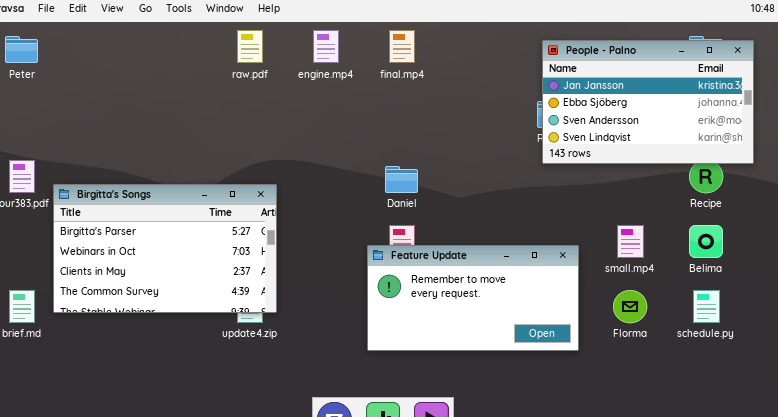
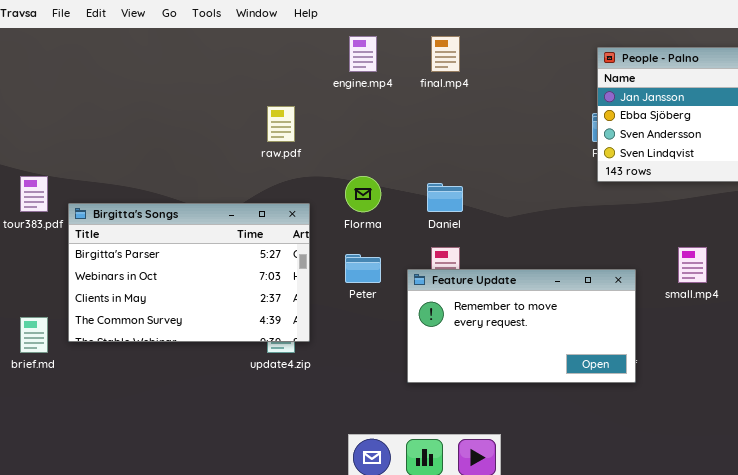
raw.pdf: [237,30,263,63] -> [267,106,295,142], moved
Peter: [5,36,38,63] -> [345,254,381,283], moved
Florma: [613,290,647,323] -> [345,176,381,212], moved

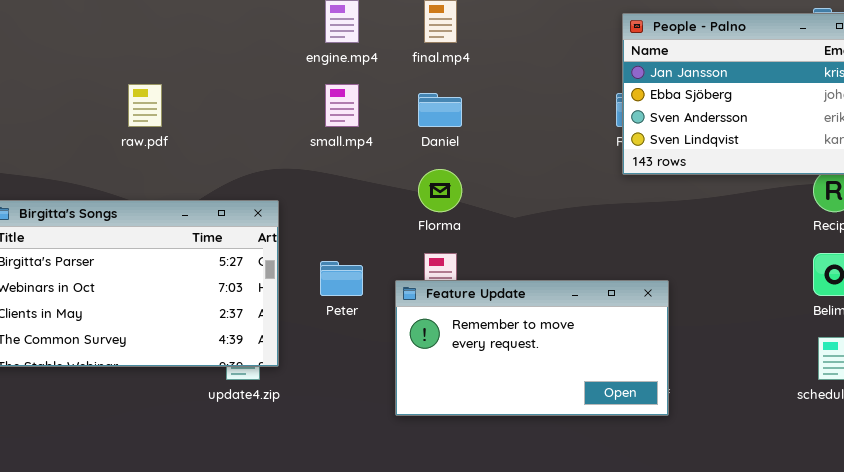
raw.pdf: [267,106,295,142] -> [128,84,162,127], moved
Florma: [345,176,381,212] -> [418,169,462,212], moved
Daniel: [427,183,463,212] -> [418,93,462,127], moved
small.mp4: [678,247,707,283] -> [325,84,359,127], moved

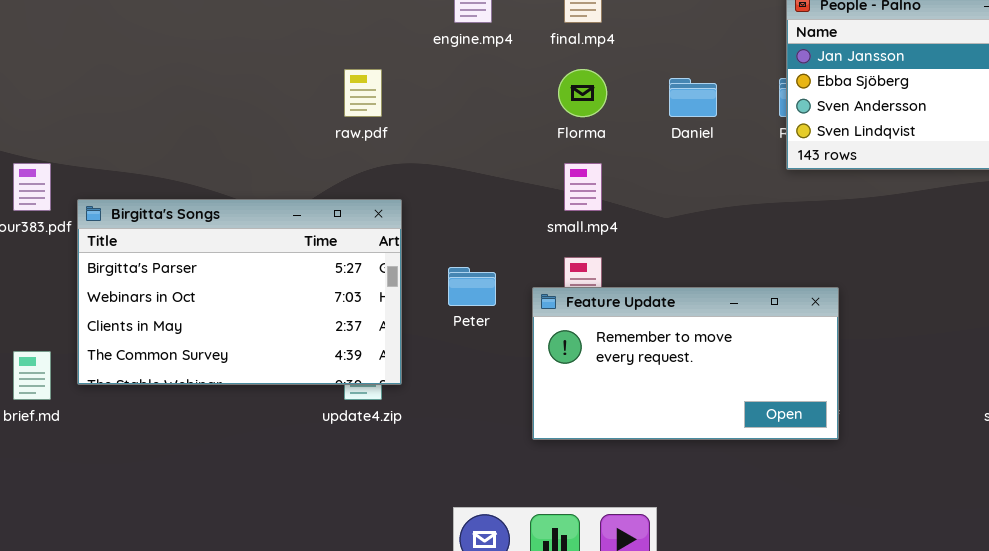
raw.pdf: [128,84,162,127] -> [344,69,382,117], moved
small.mp4: [325,84,359,127] -> [564,163,602,211], moved
Daniel: [418,93,462,127] -> [669,78,717,117], moved
Florma: [418,169,462,212] -> [558,69,607,117], moved

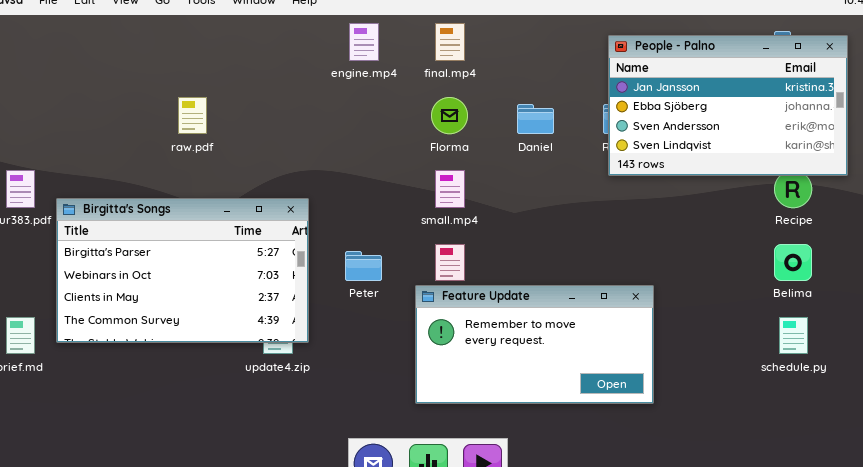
raw.pdf: [344,69,382,117] -> [178,97,207,134], moved
Feature Update: [532,287,839,440] -> [415,285,654,404], moved

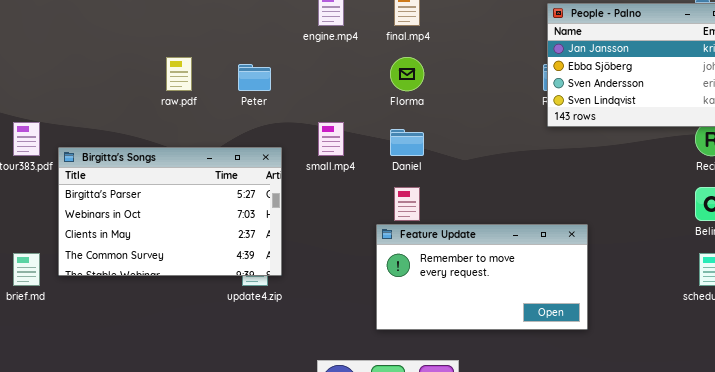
Daniel: [517,104,554,134] -> [390,129,424,156], moved
small.mp4: [435,170,465,208] -> [318,122,344,156], moved
Peter: [345,251,382,281] -> [238,64,271,91], moved

